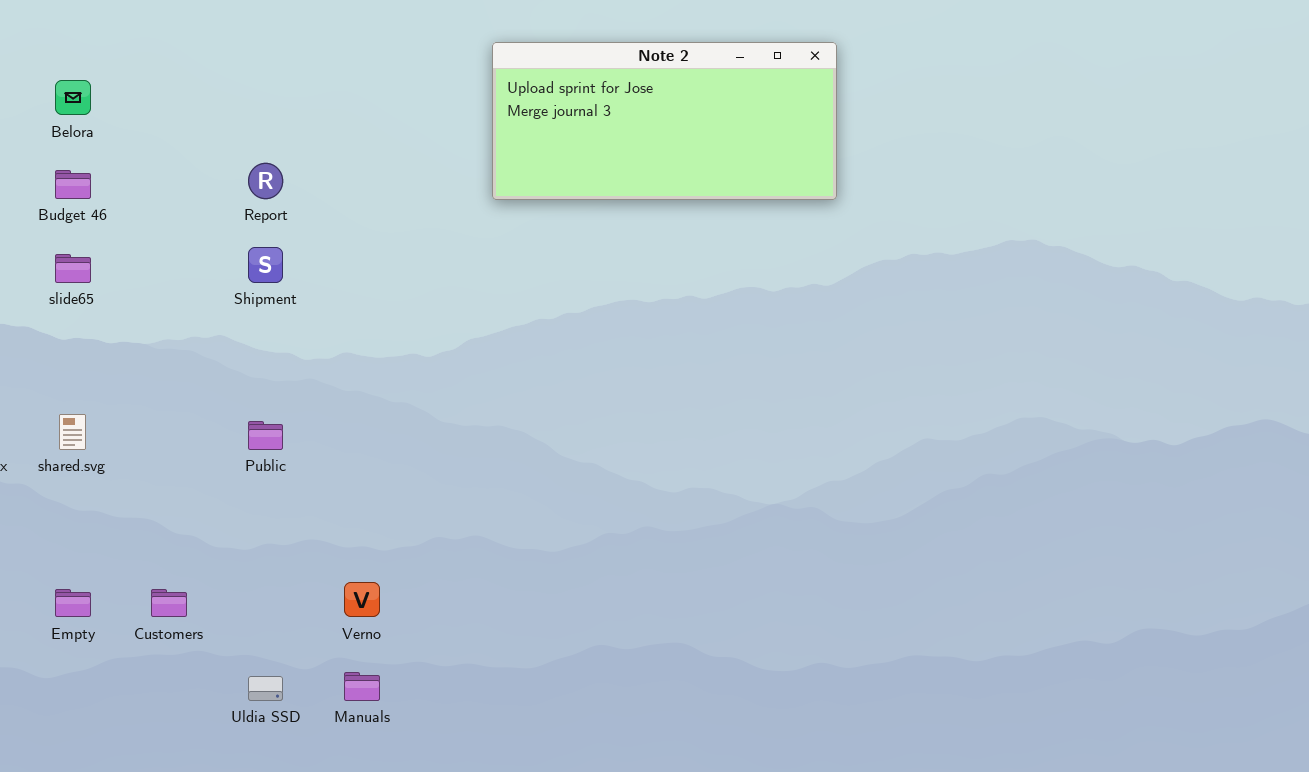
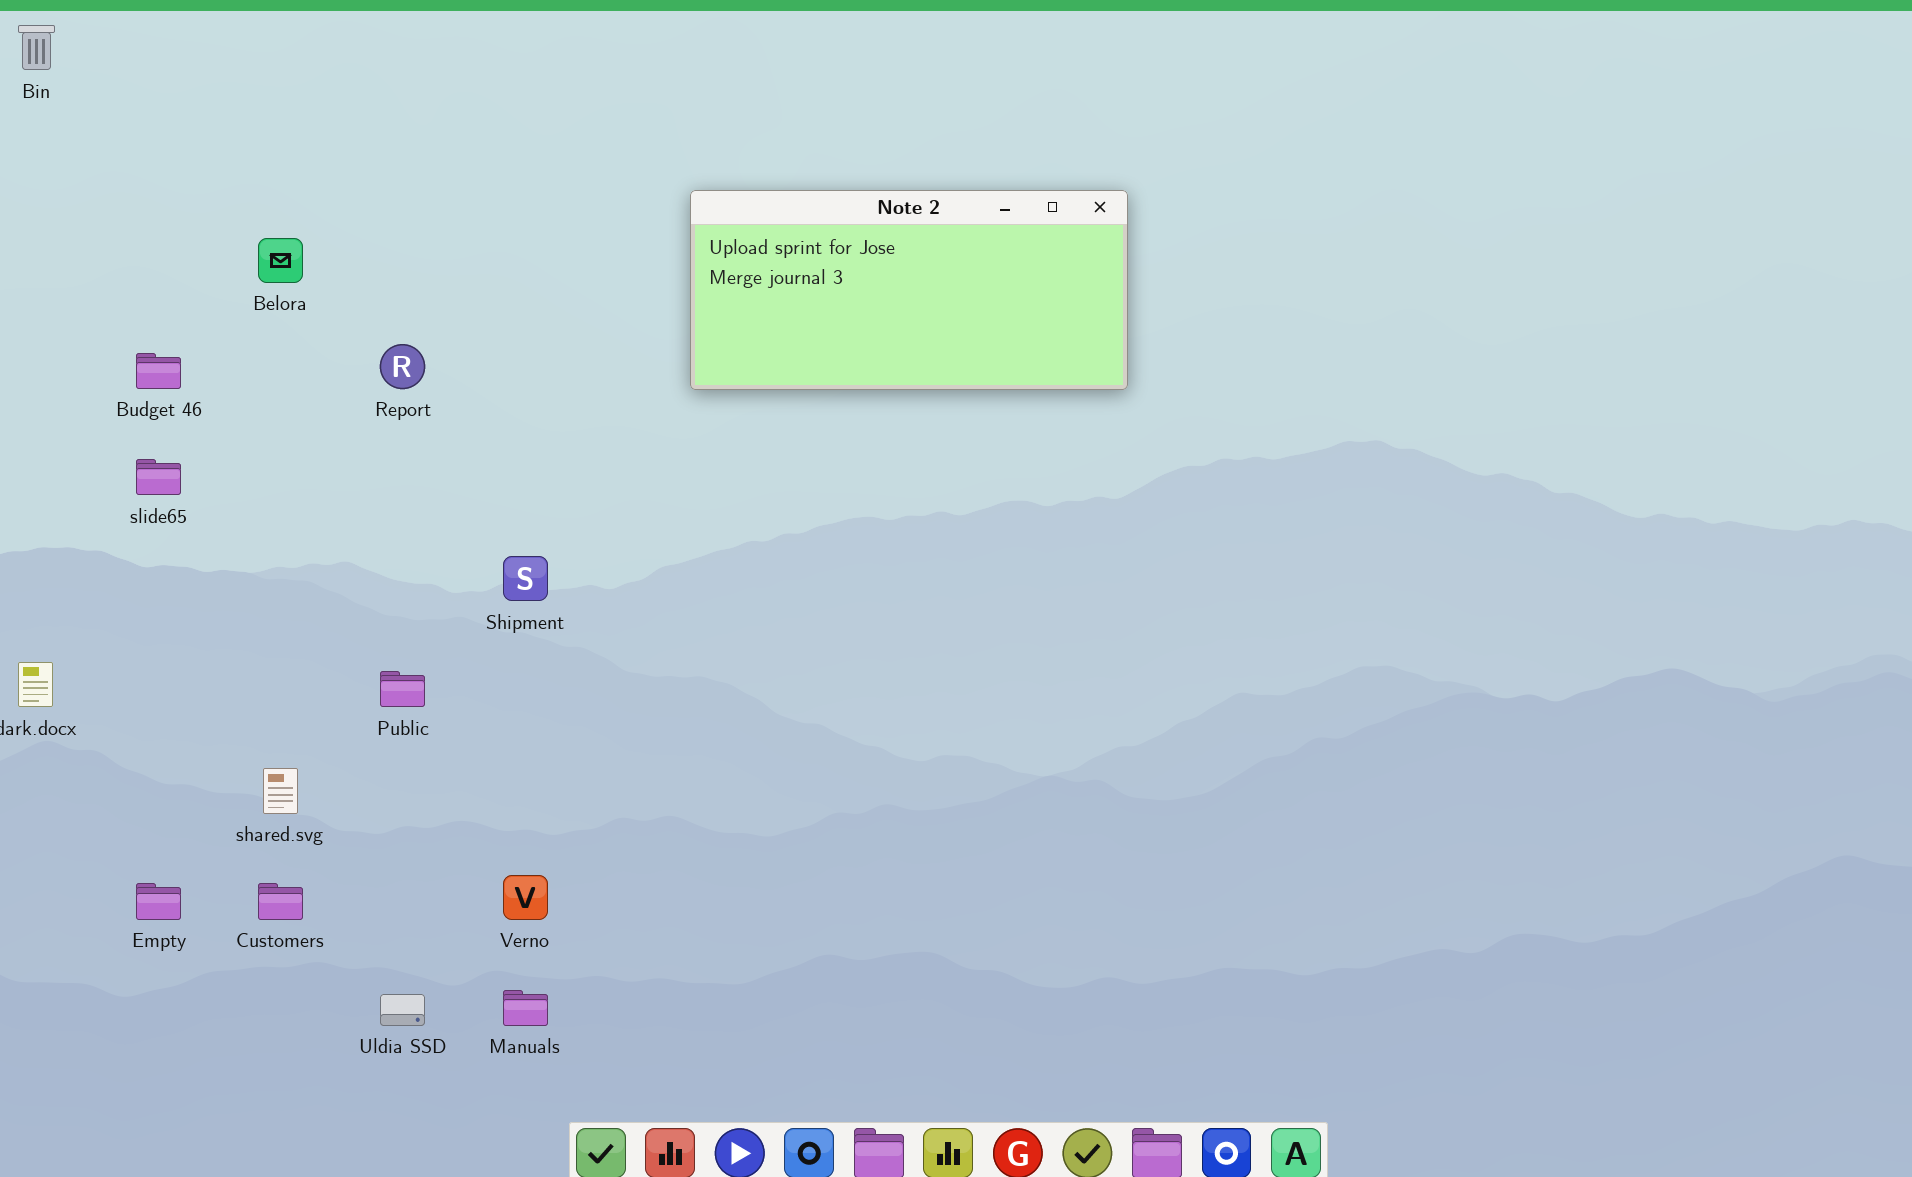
Belora: [55,80,91,115] -> [258,238,303,283], moved
Shipment: [248,247,283,283] -> [503,556,548,601], moved
shared.svg: [59,414,86,450] -> [263,768,298,814], moved

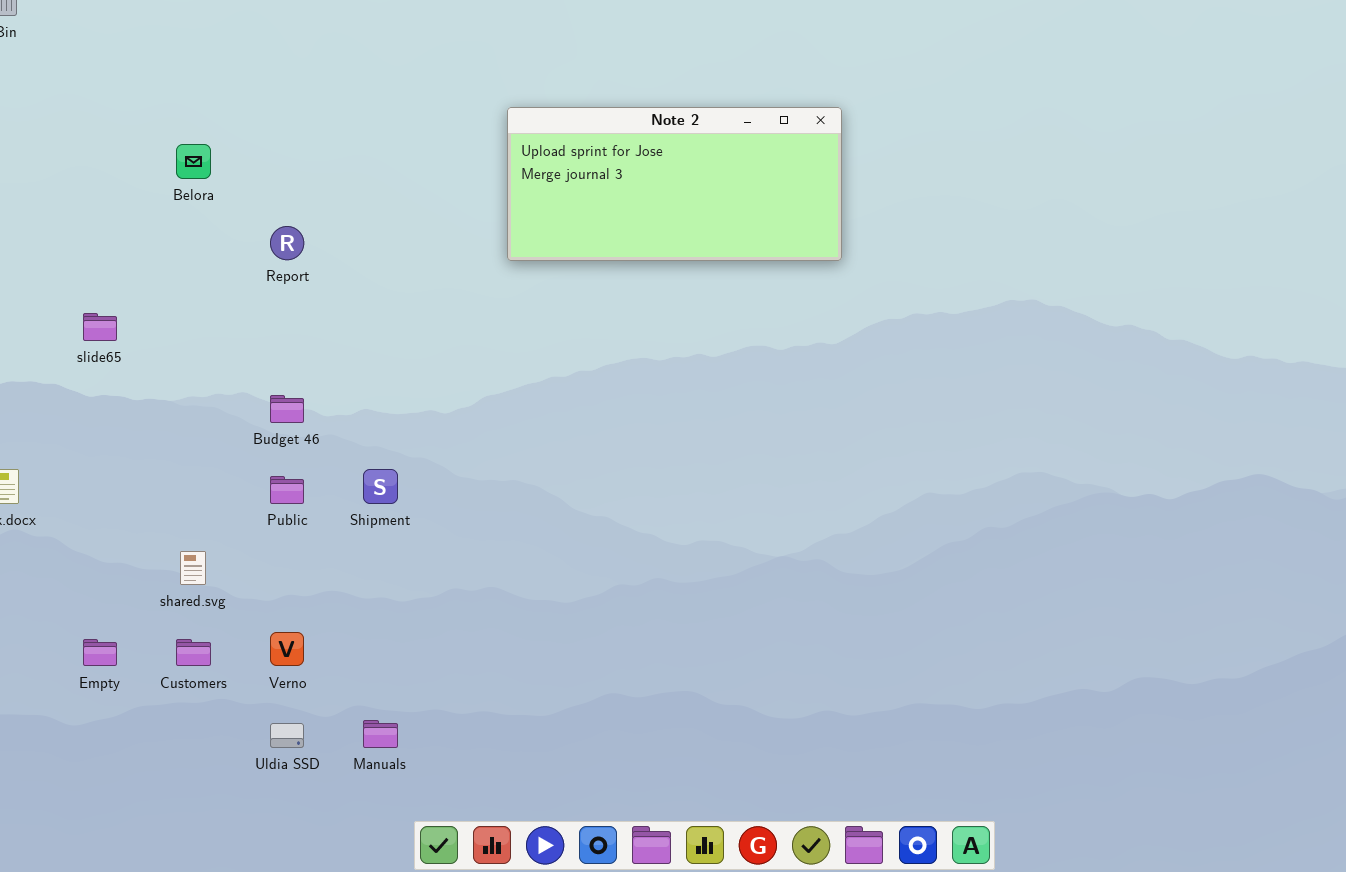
Budget 46: [136,353,181,389] -> [270,395,304,423], moved
Shipment: [503,556,548,601] -> [363,469,398,504], moved
Verno: [503,875,548,920] -> [270,632,304,666], moved

